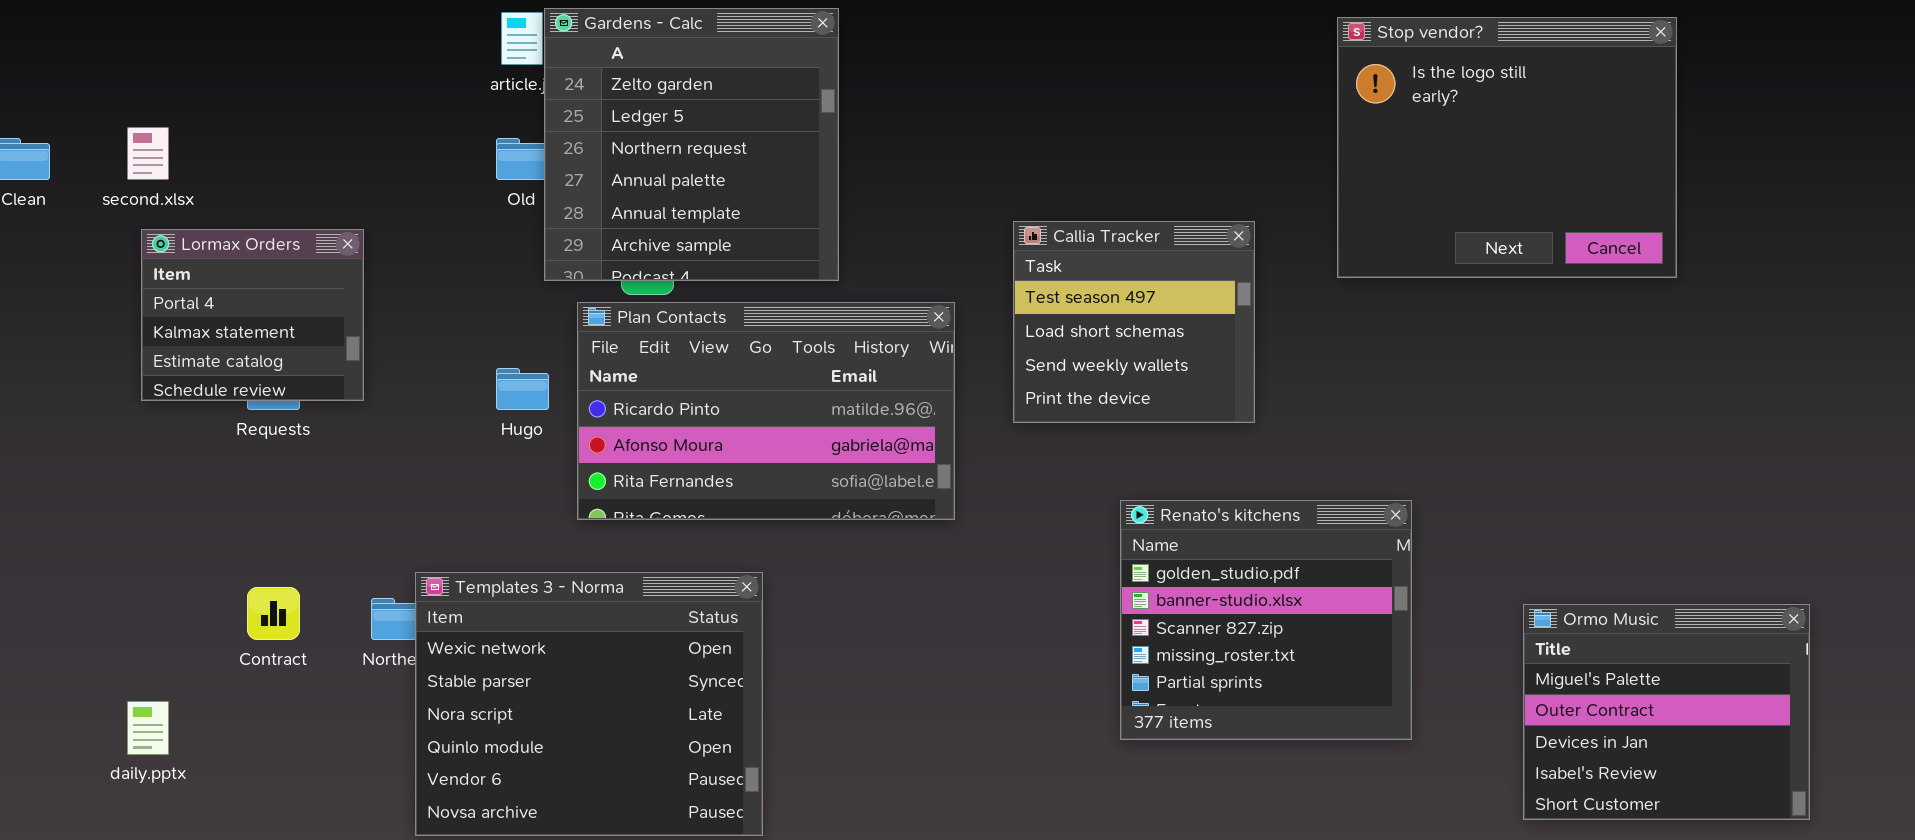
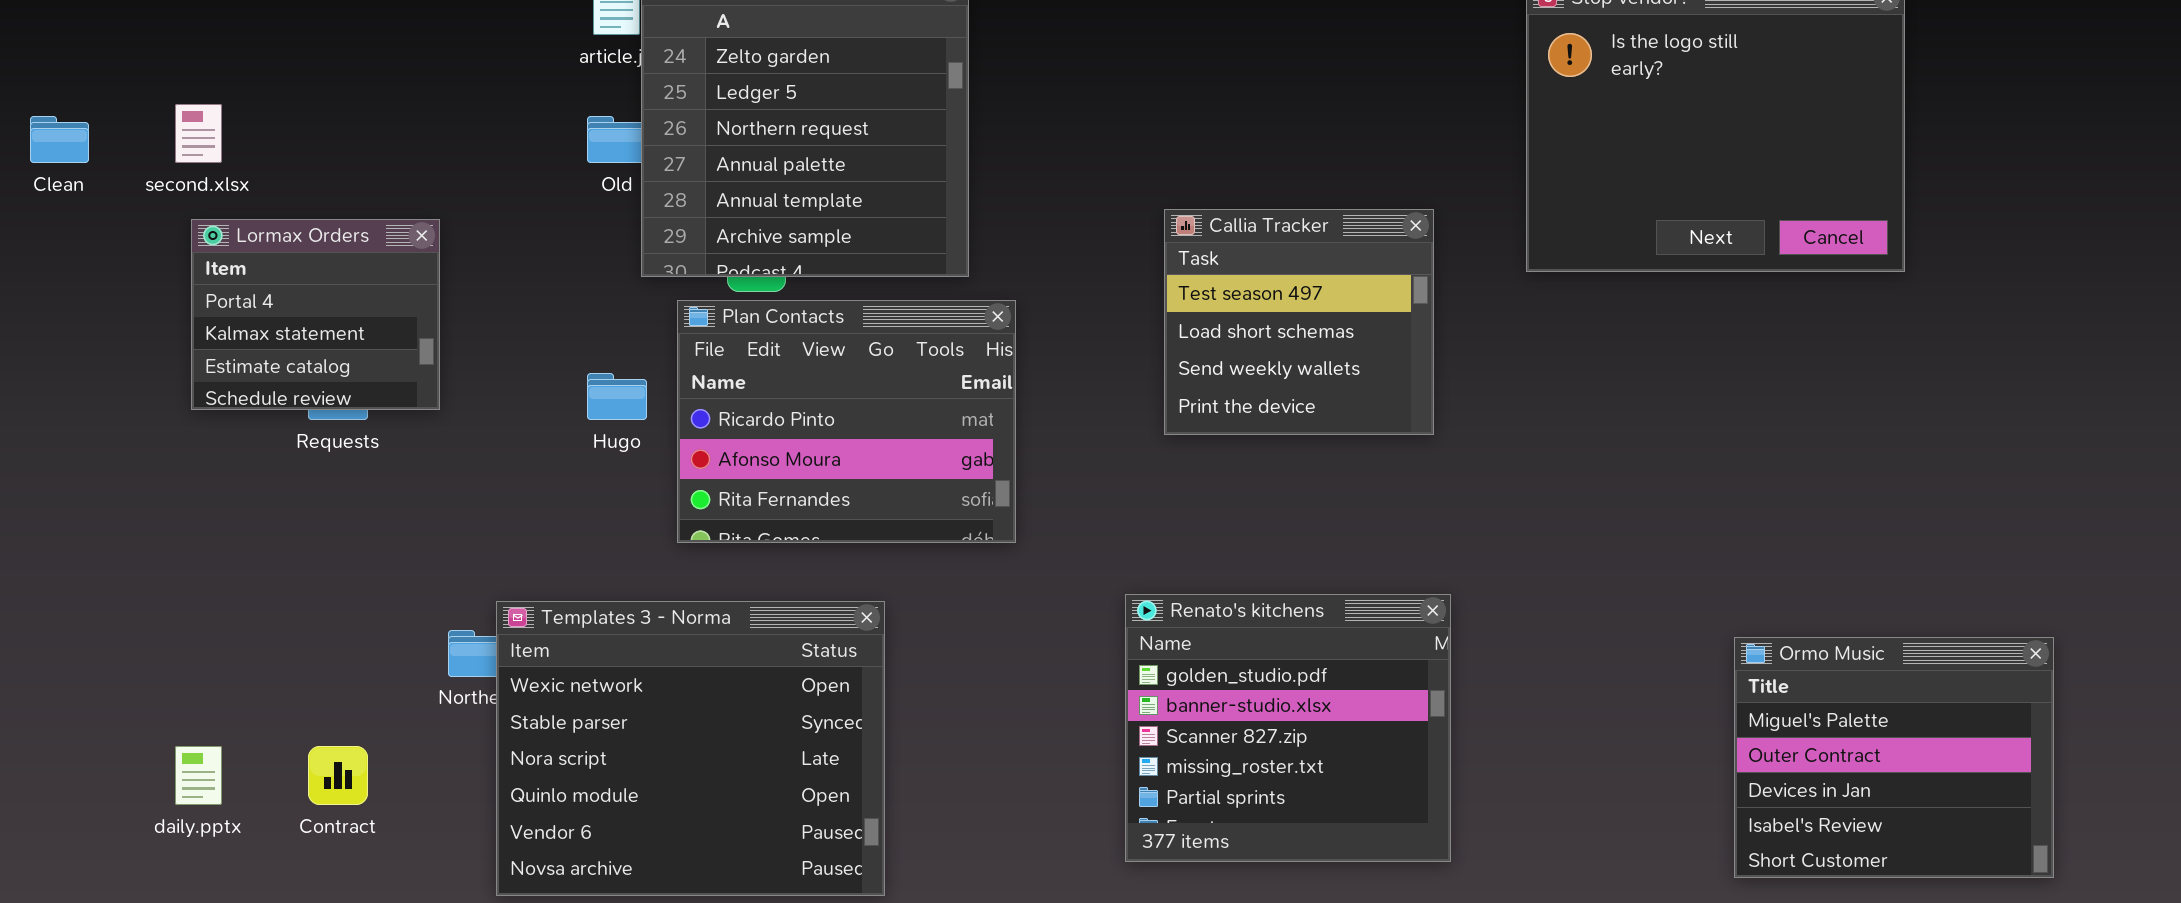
Plan Contacts: [577,302,955,520] -> [677,300,1016,543], resized
Renato's kitchens: [1120,500,1412,740] -> [1125,594,1451,862], moved
Contract: [247,587,300,640] -> [308,746,368,805], moved

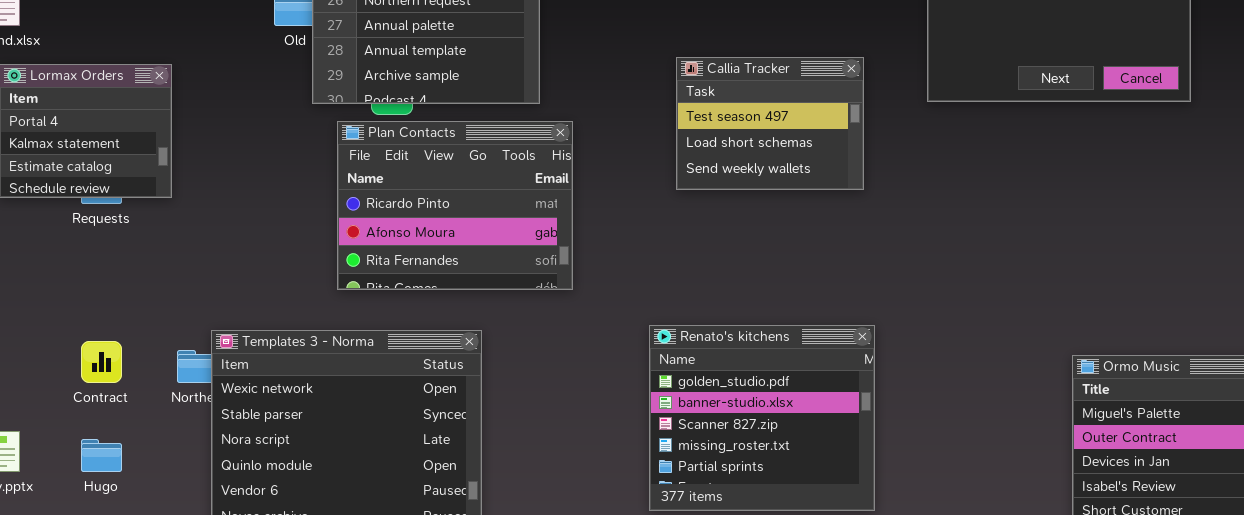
Callia Tracker: [1164,209,1434,435] -> [676,57,864,190], resized
Hugo: [587,373,647,420] -> [81,439,122,472], moved
Contract: [308,746,368,805] -> [81,341,122,383], moved

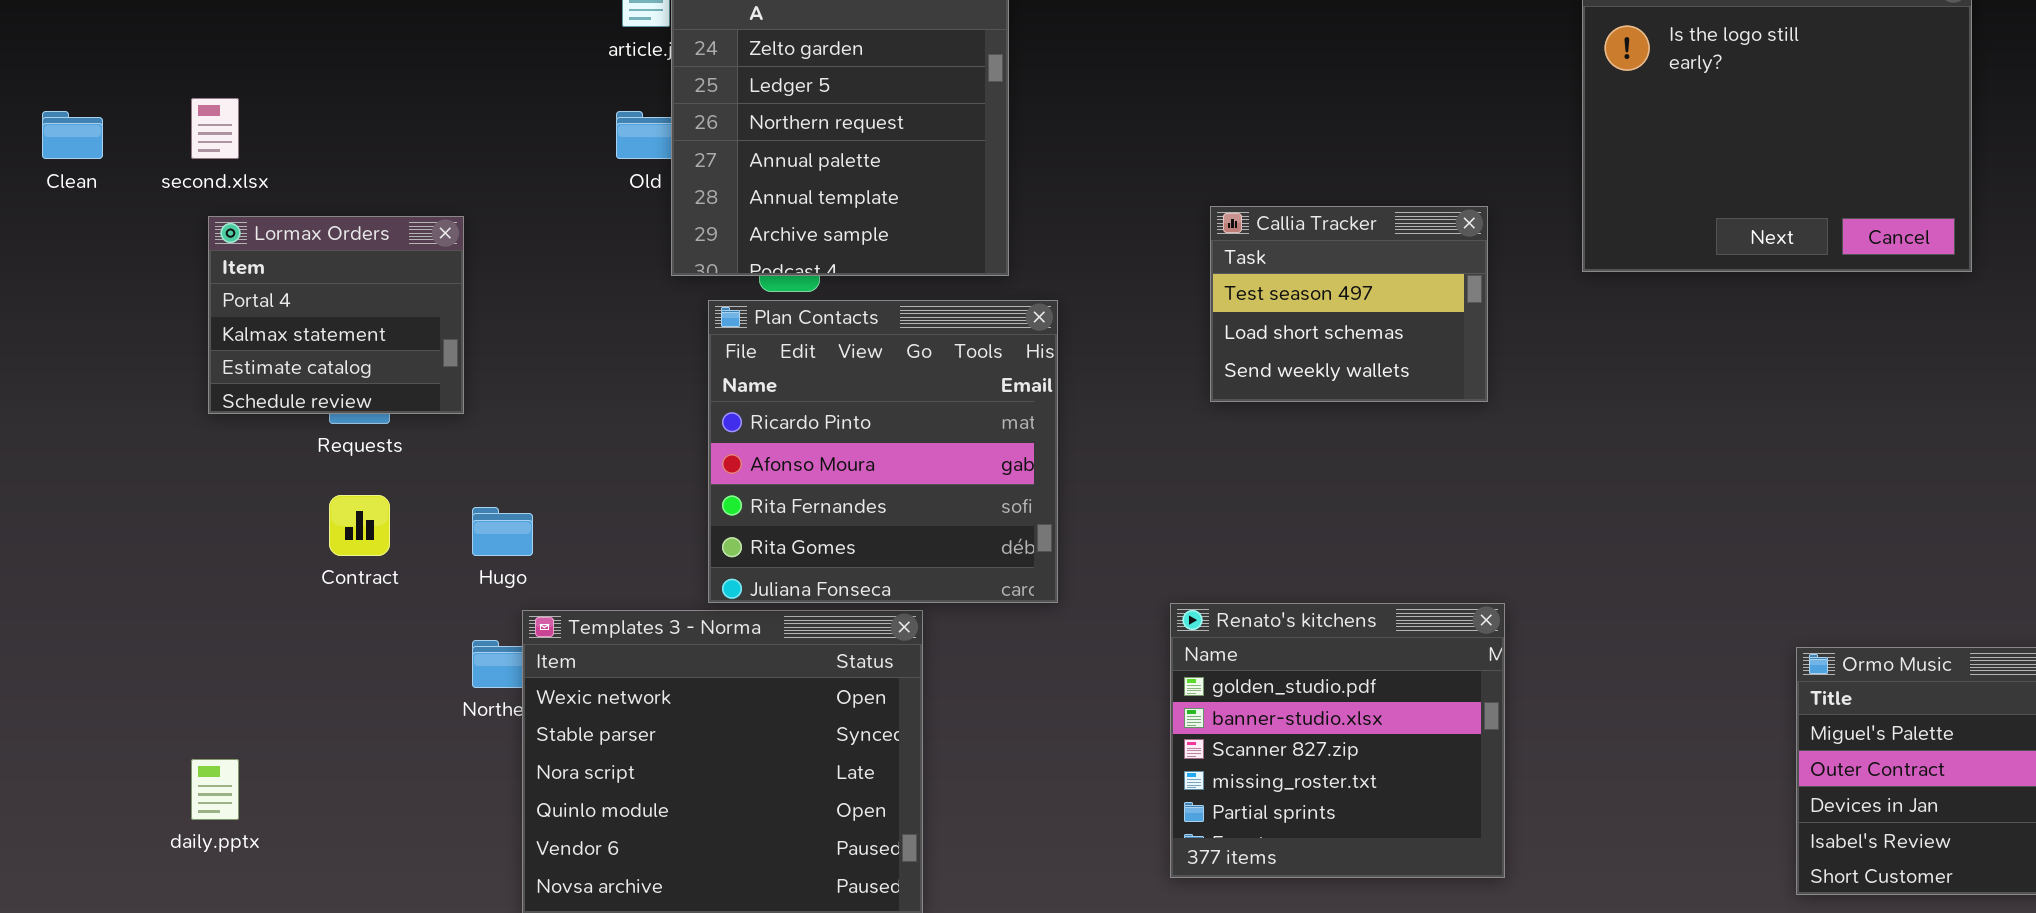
Plan Contacts: [337,121,573,290] -> [708,300,1058,603], resized
Contract: [81,341,122,383] -> [329,495,390,556], moved
Hugo: [81,439,122,472] -> [472,507,533,556], moved

